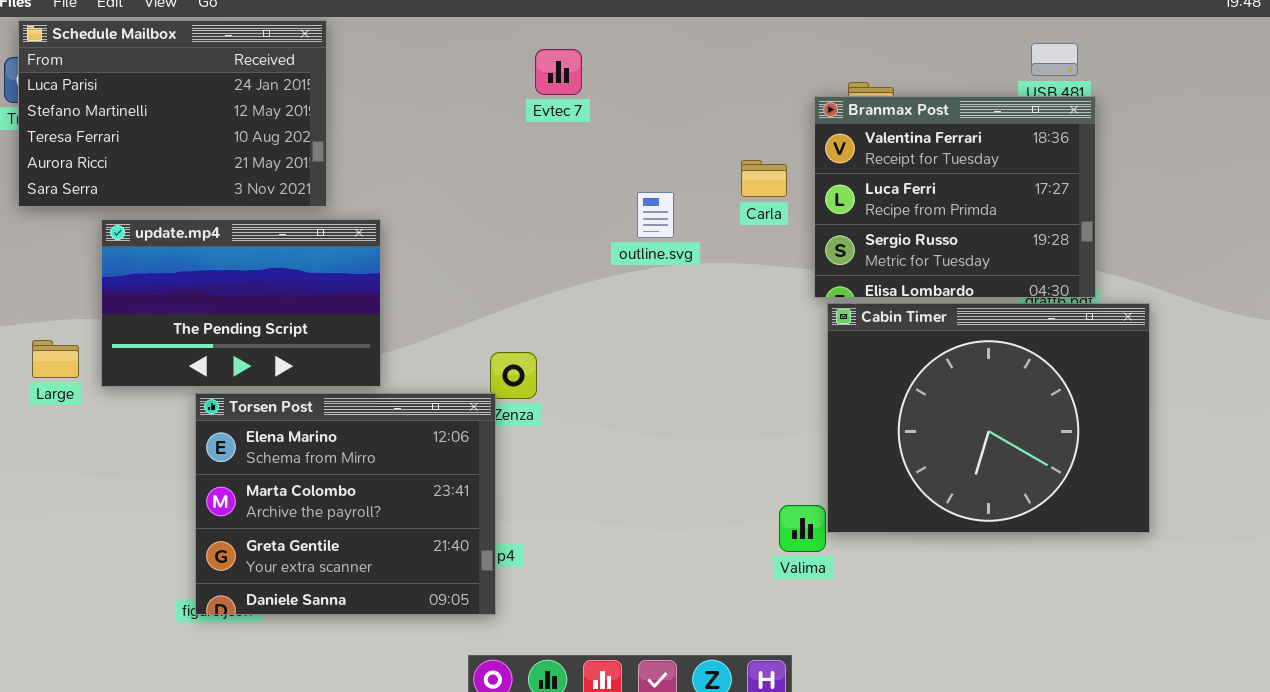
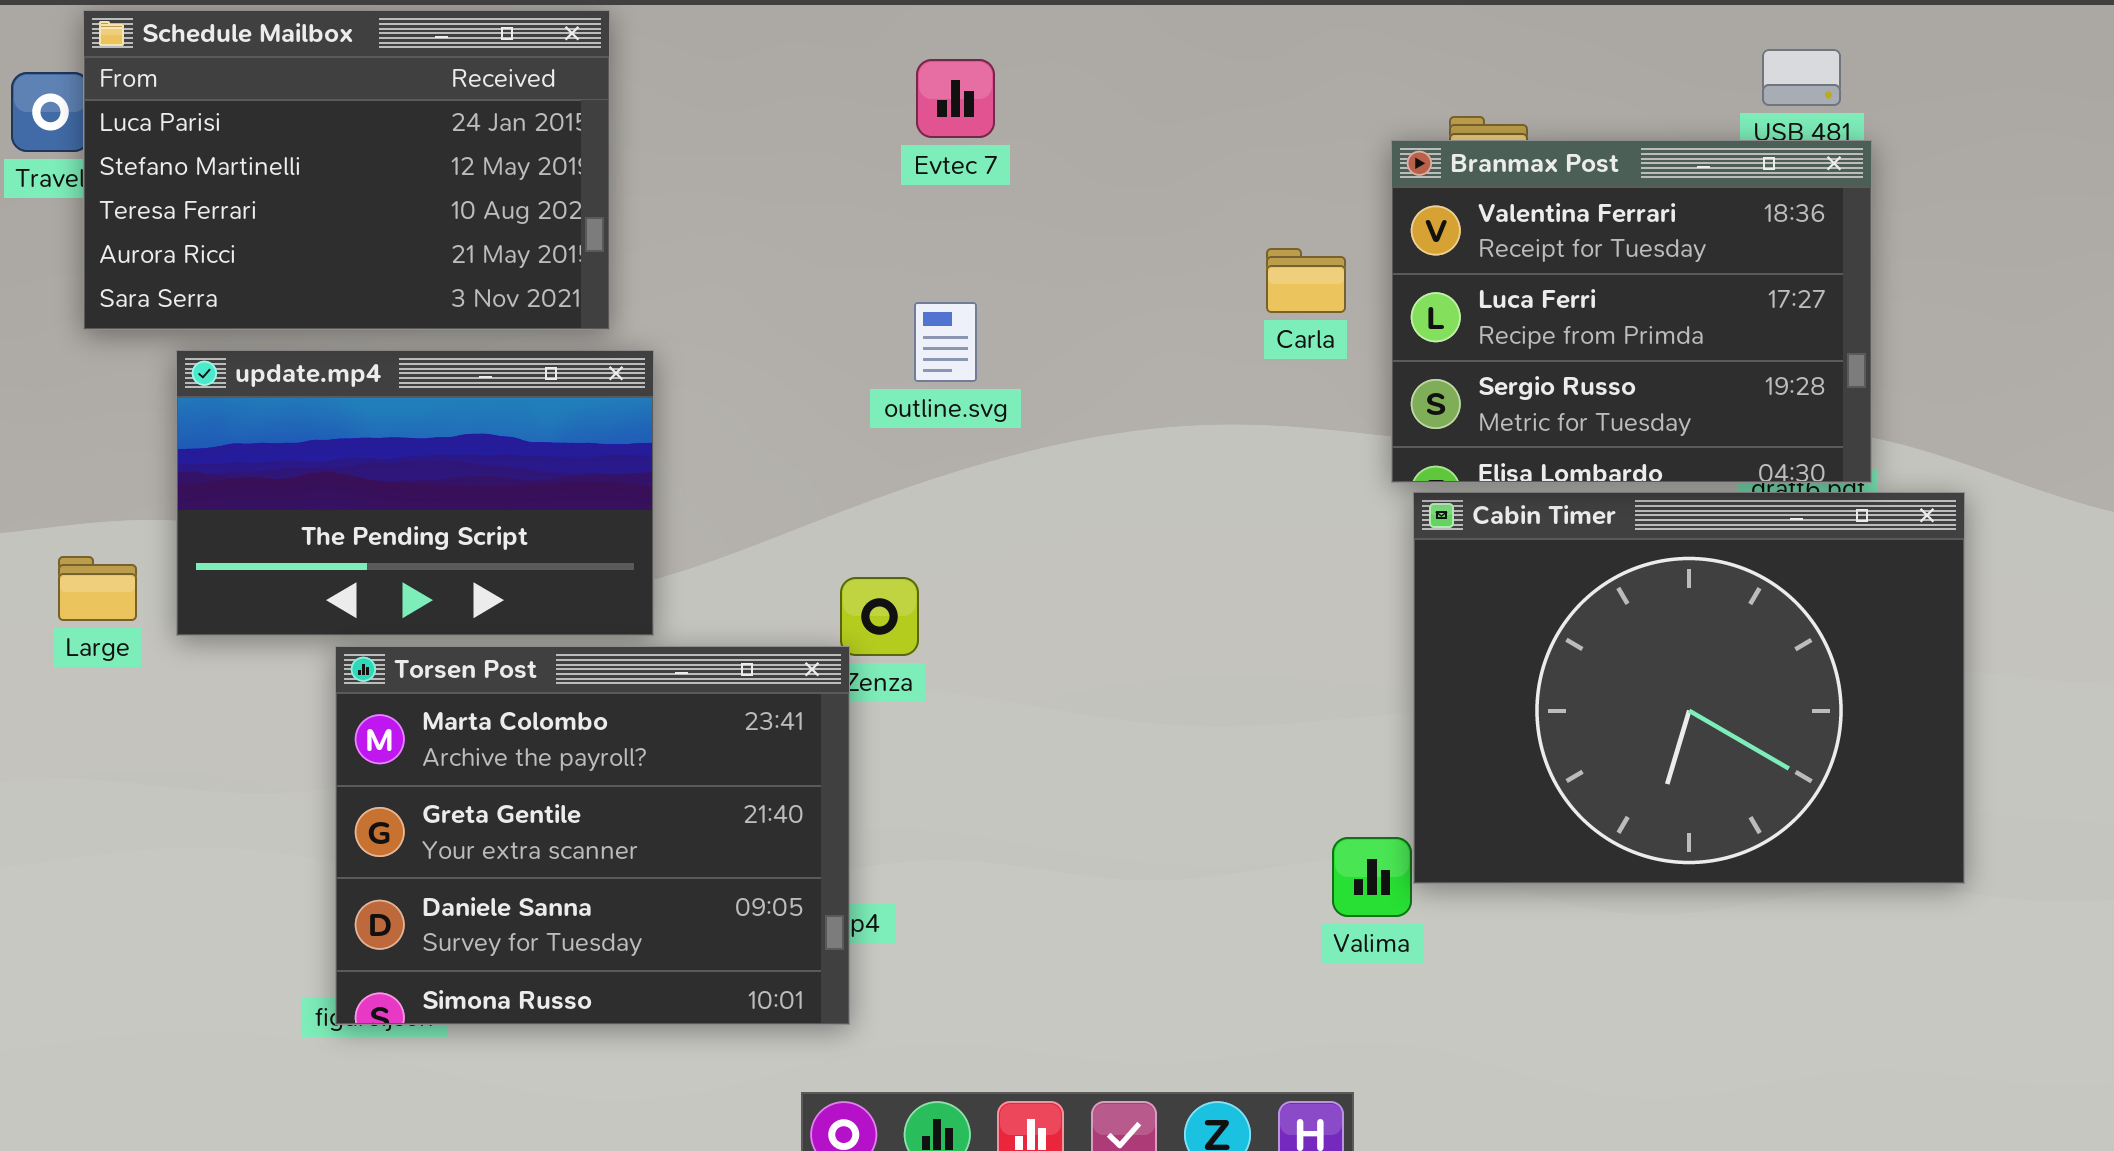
Schedule Mailbox: [18,20,327,207] -> [83,10,610,330], moved
outline.svg: [637,192,674,238] -> [914,302,977,382], moved
Torsen Post: [195,393,496,615] -> [335,646,850,1025], scrolled down 1 row

